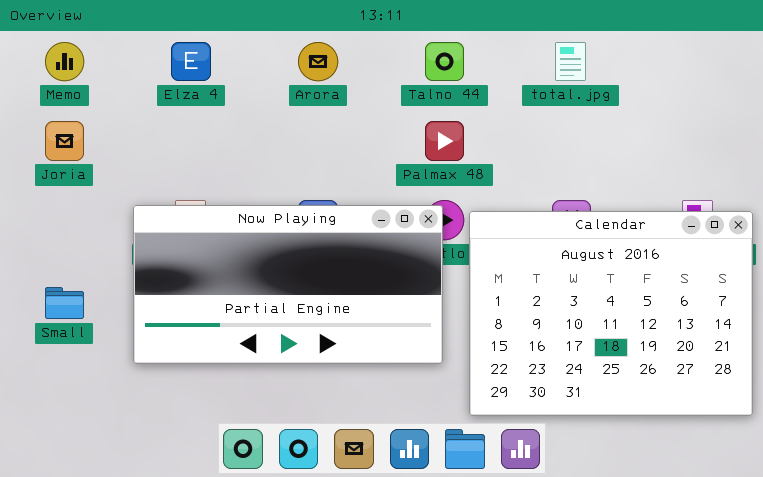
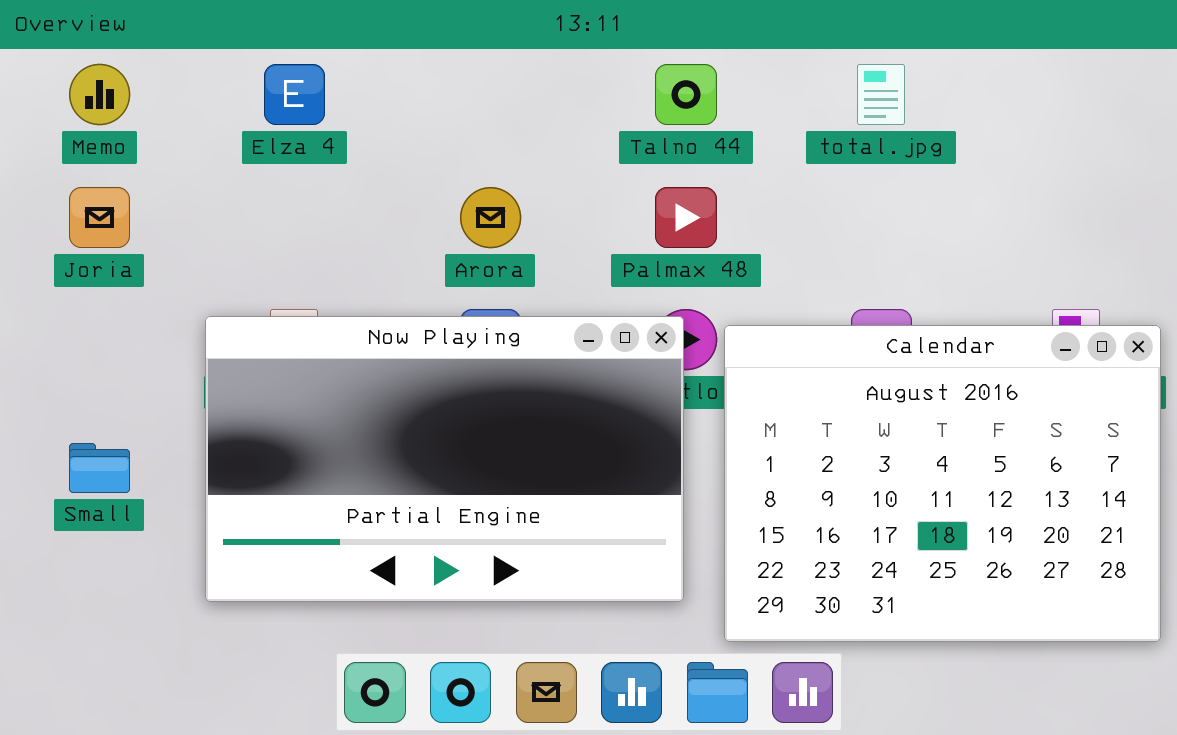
Arora: [298,42,338,81] -> [460,187,521,248], moved
Now Playing: [133,205,443,364] -> [205,316,684,602], resized

